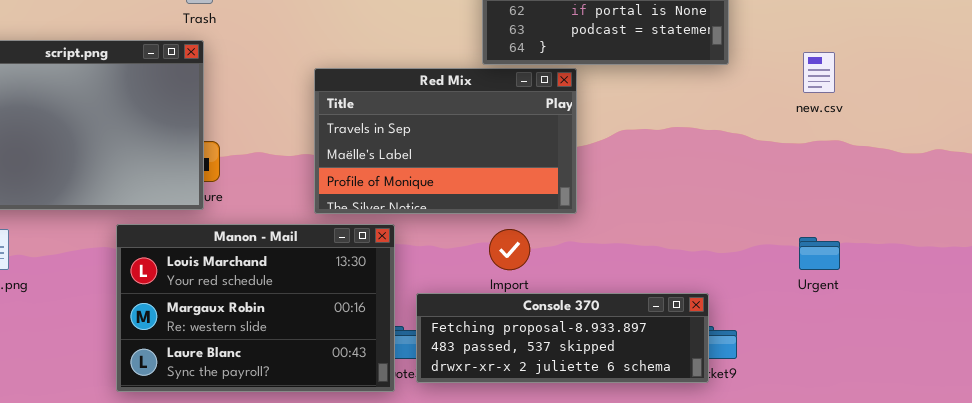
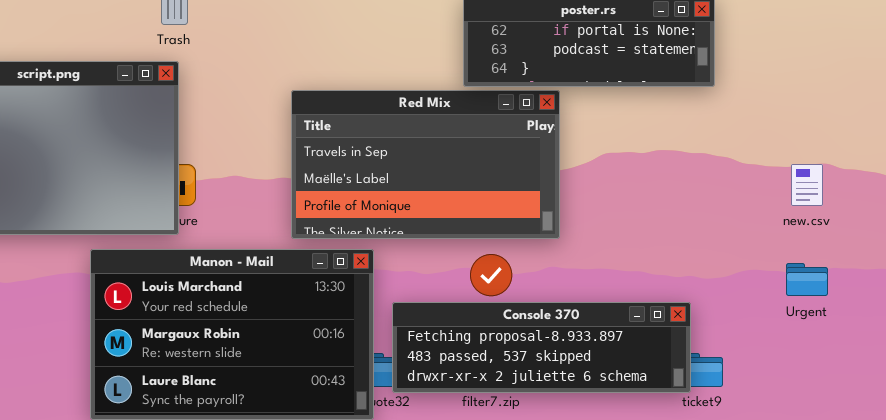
new.csv: [803,52,835,93] -> [791,164,823,206], moved
Console 370: [416,293,709,383] -> [392,302,691,393], moved

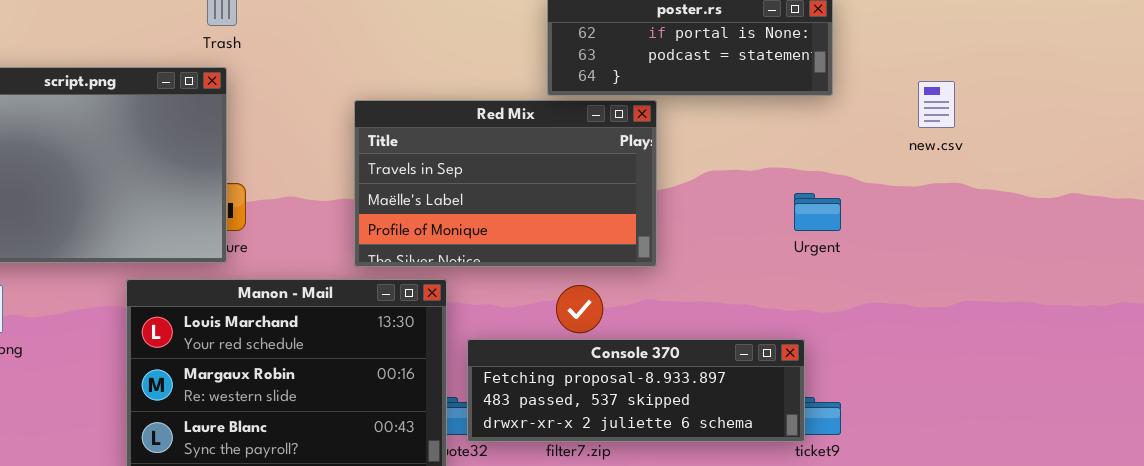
new.csv: [791,164,823,206] -> [918,81,955,128], moved
Urgent: [786,263,828,296] -> [794,193,841,231], moved

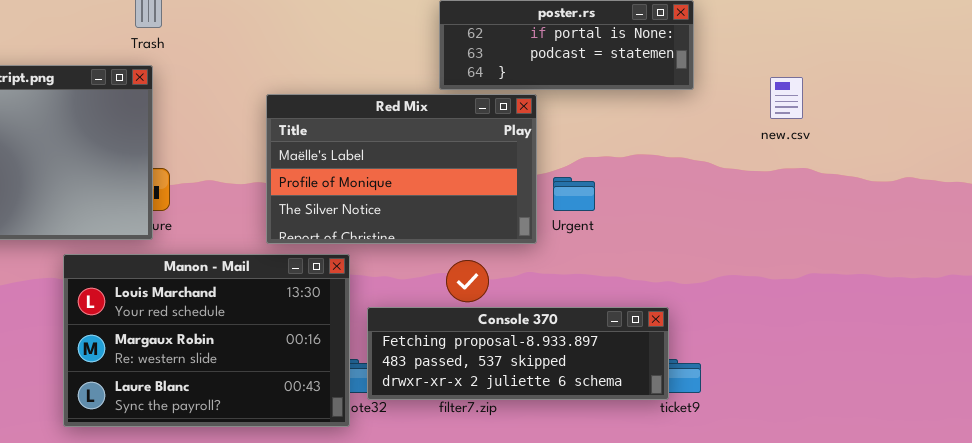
Red Mix: [354,100,657,267] -> [266,94,537,244], scrolled down 1 row
Urgent: [794,193,841,231] -> [553,177,595,211], moved

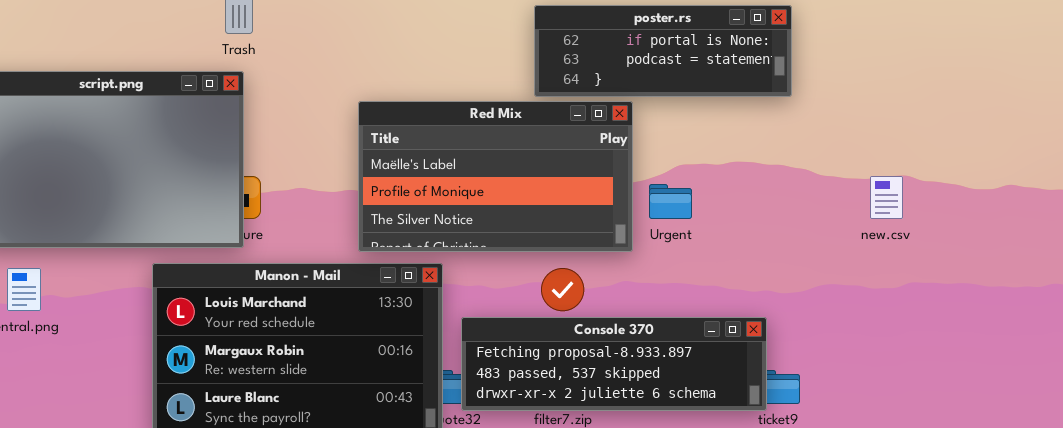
new.csv: [770,77,803,119] -> [870,176,903,219], moved

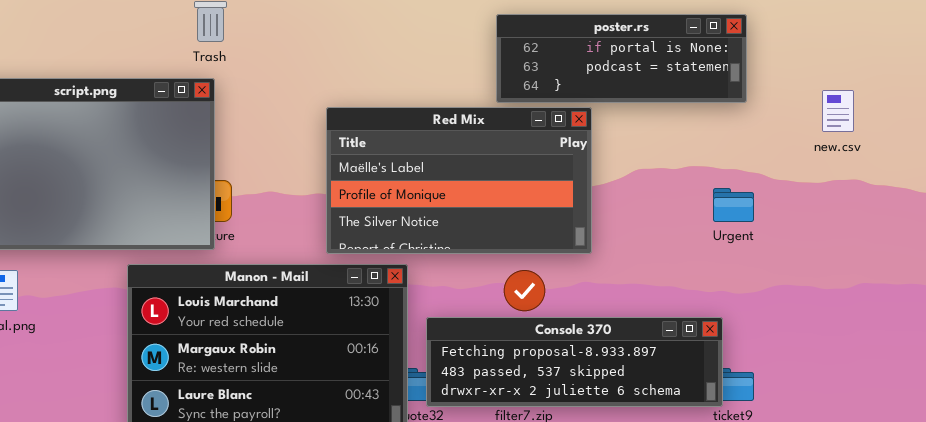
new.csv: [870,176,903,219] -> [822,90,854,132], moved
Urgent: [649,184,692,219] -> [713,188,754,222], moved

